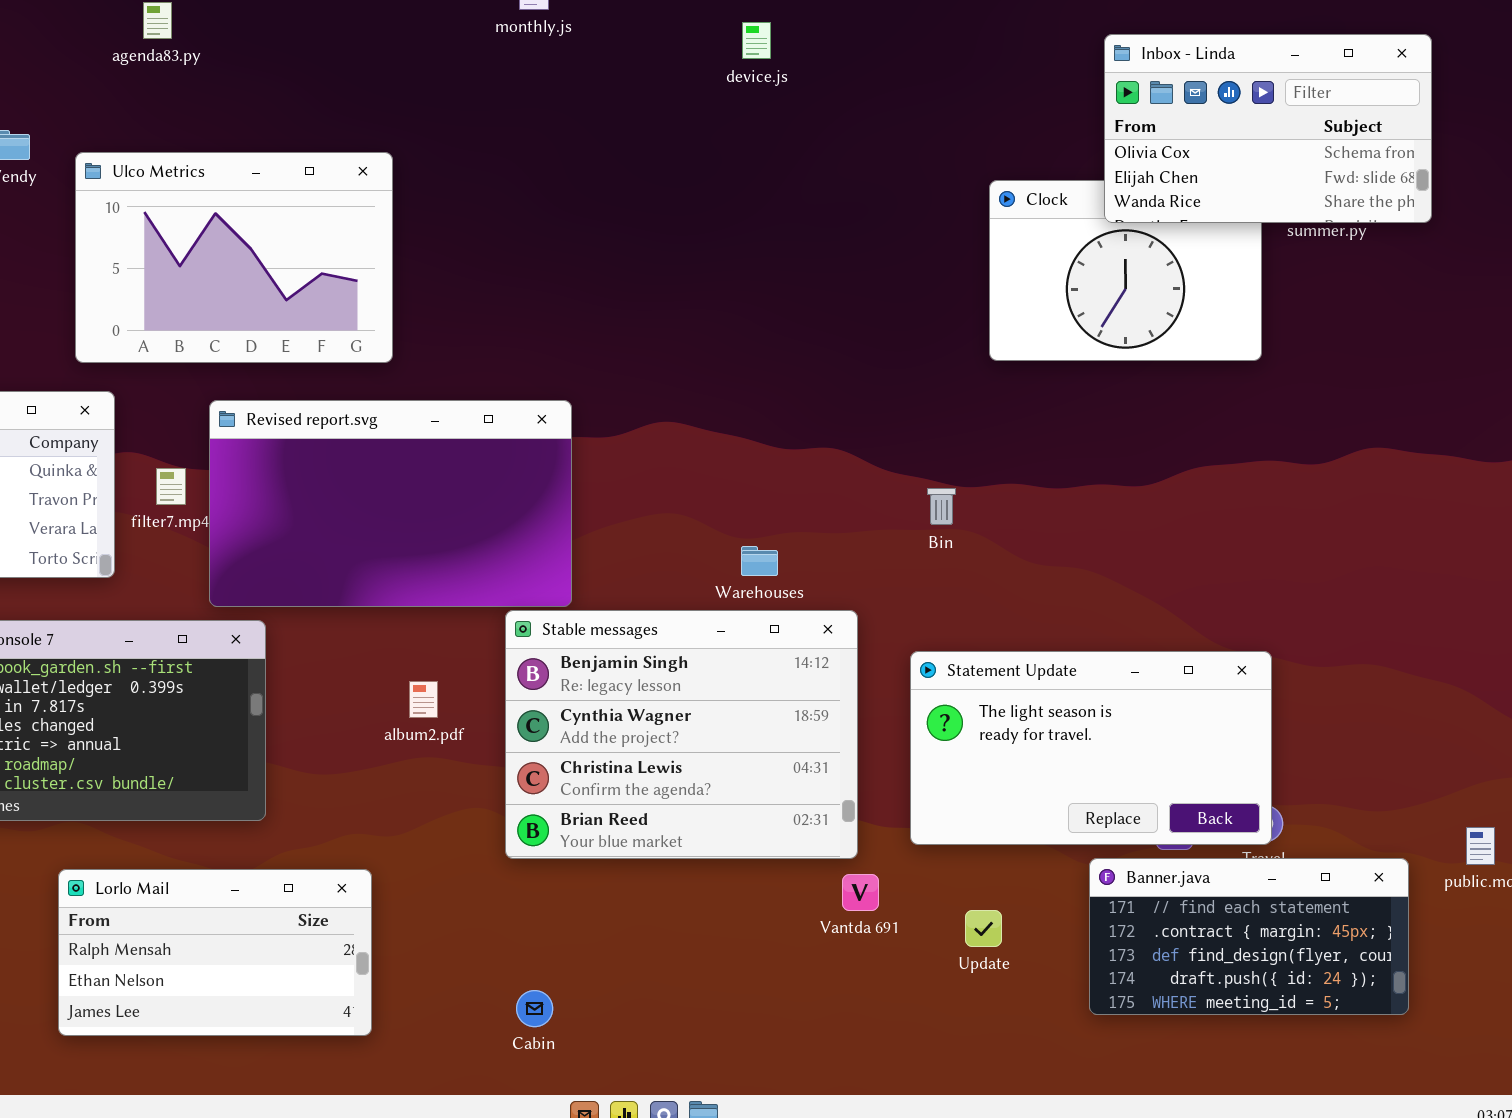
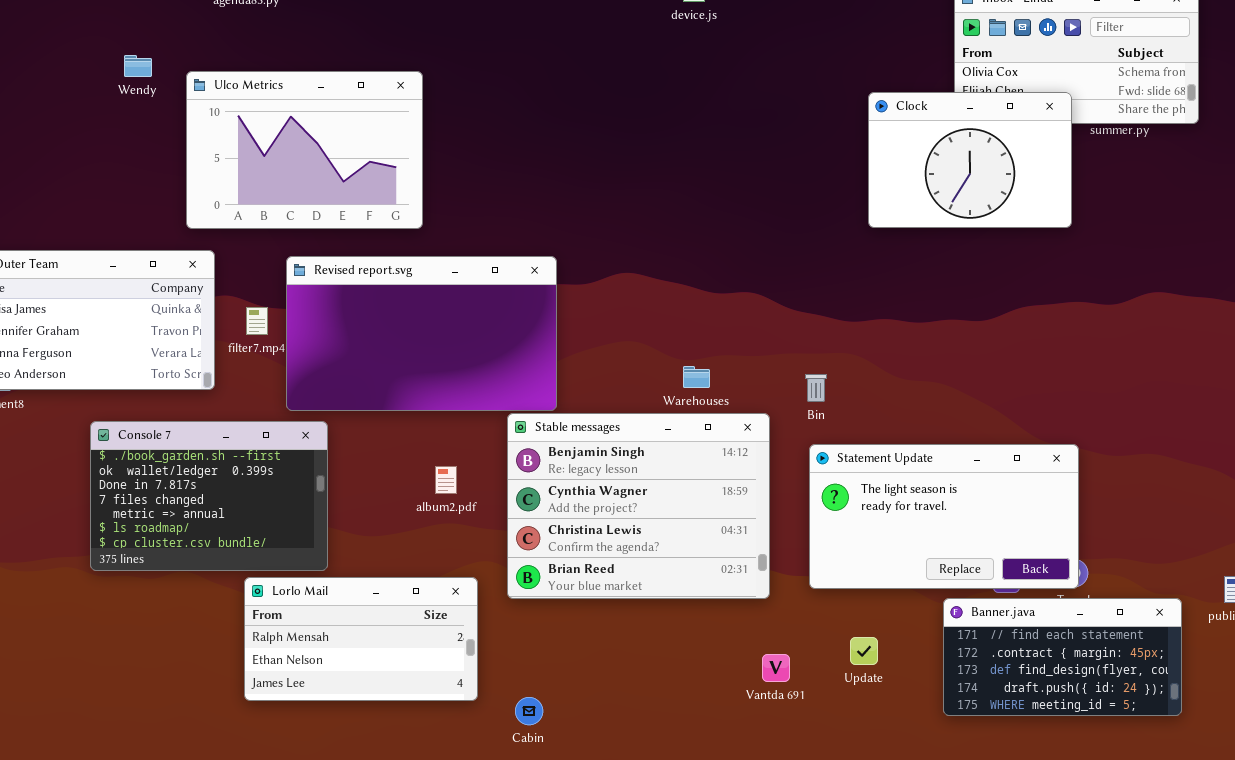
Clock: [989,180,1262,361] -> [868,92,1072,228], raised
Bin: [927,488,956,525] -> [805,374,827,402], moved
Lorlo Mail: [58,869,372,1036] -> [244,577,478,701], moved
Vantda 691: [842,874,879,911] -> [762,654,790,682], moved

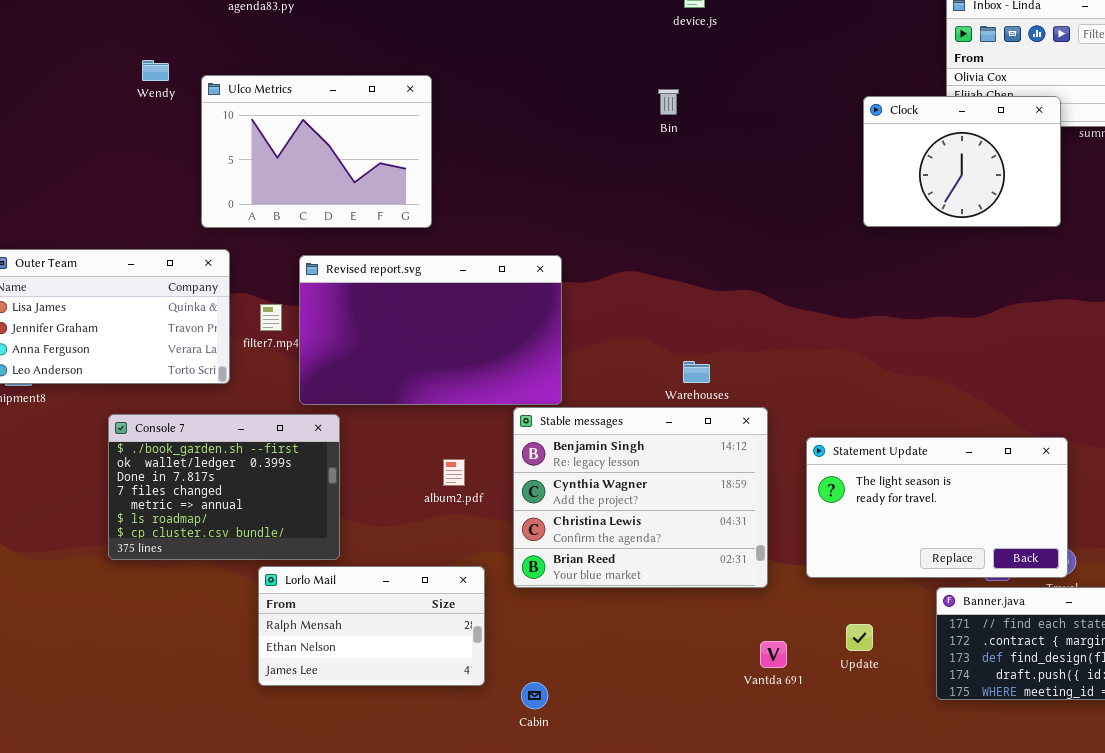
Bin: [805,374,827,402] -> [658,89,679,115], moved

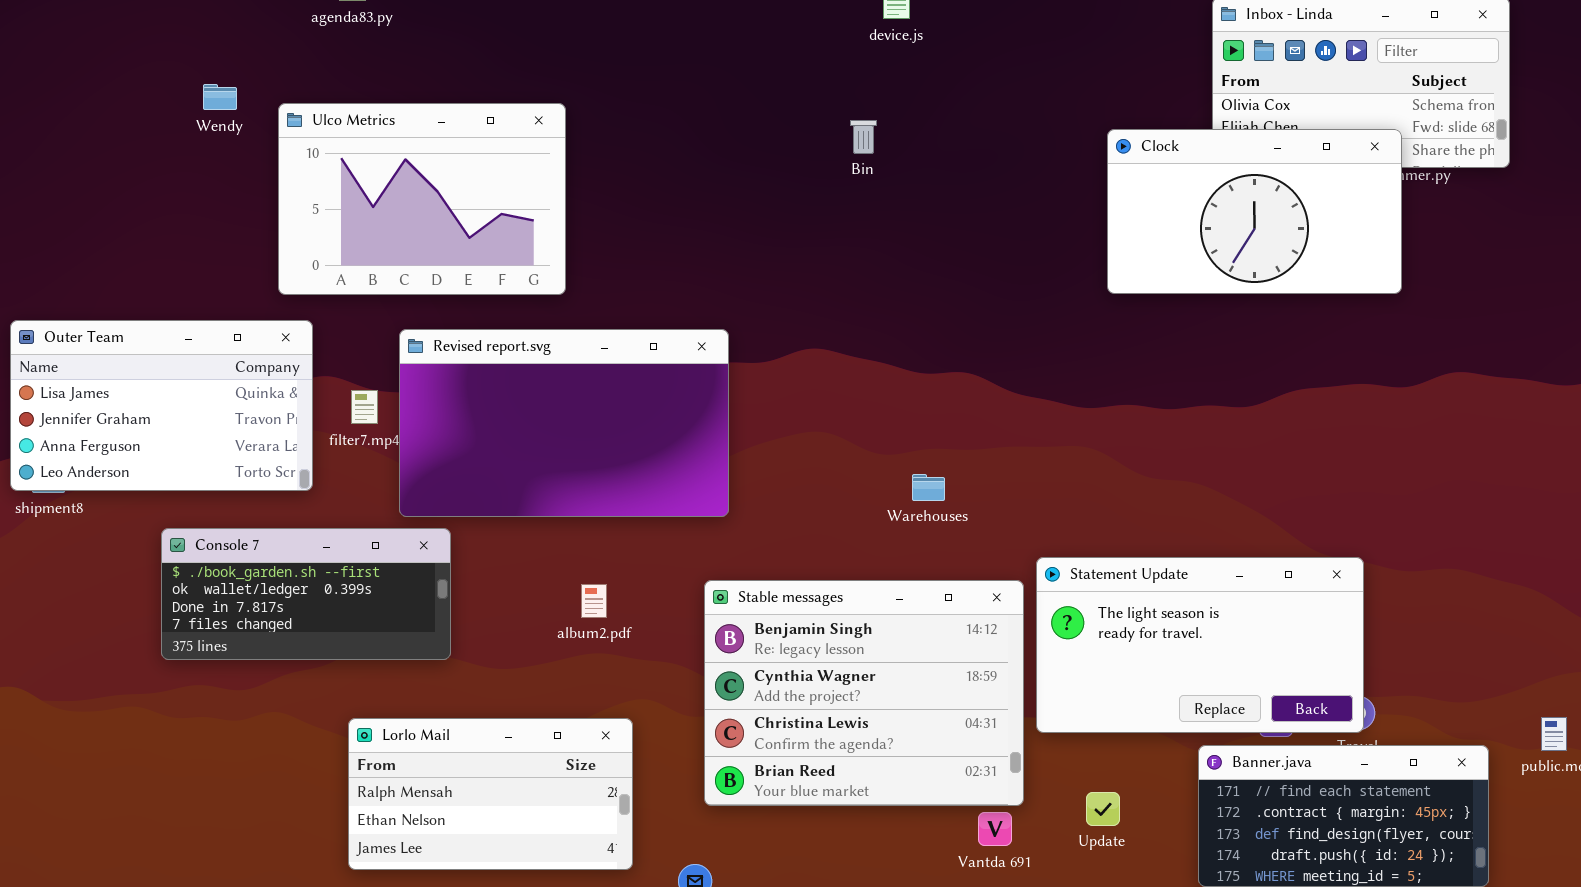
Clock: [863,96,1061,227] -> [1107,129,1402,294], resized
Warehouses: [683,361,710,383] -> [912,474,945,501], moved
Stable messages: [513,407,768,588] -> [704,580,1024,806], moved
Console 7: [108,414,340,560] -> [161,528,451,660], resized

